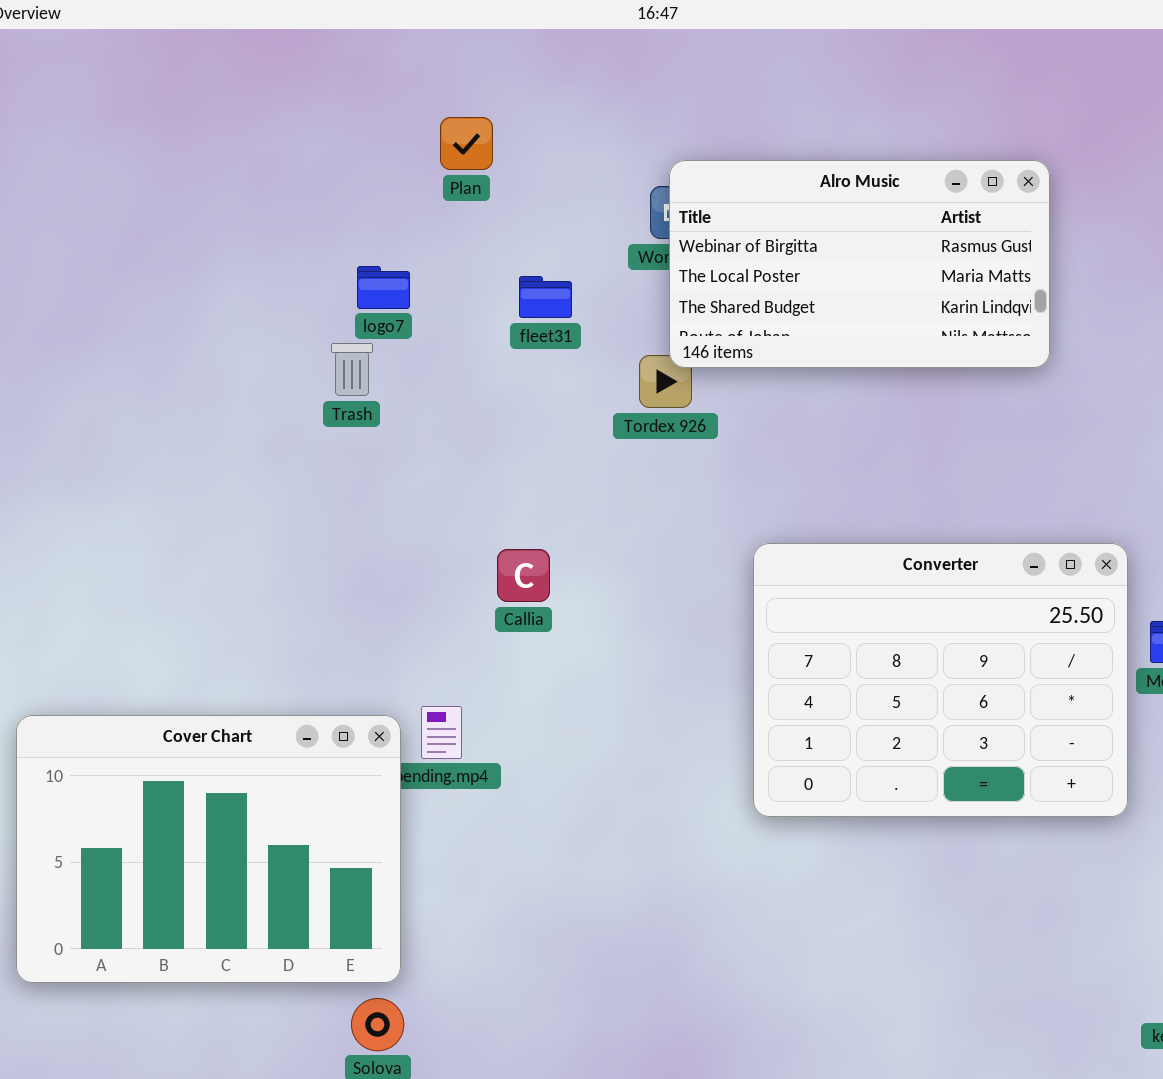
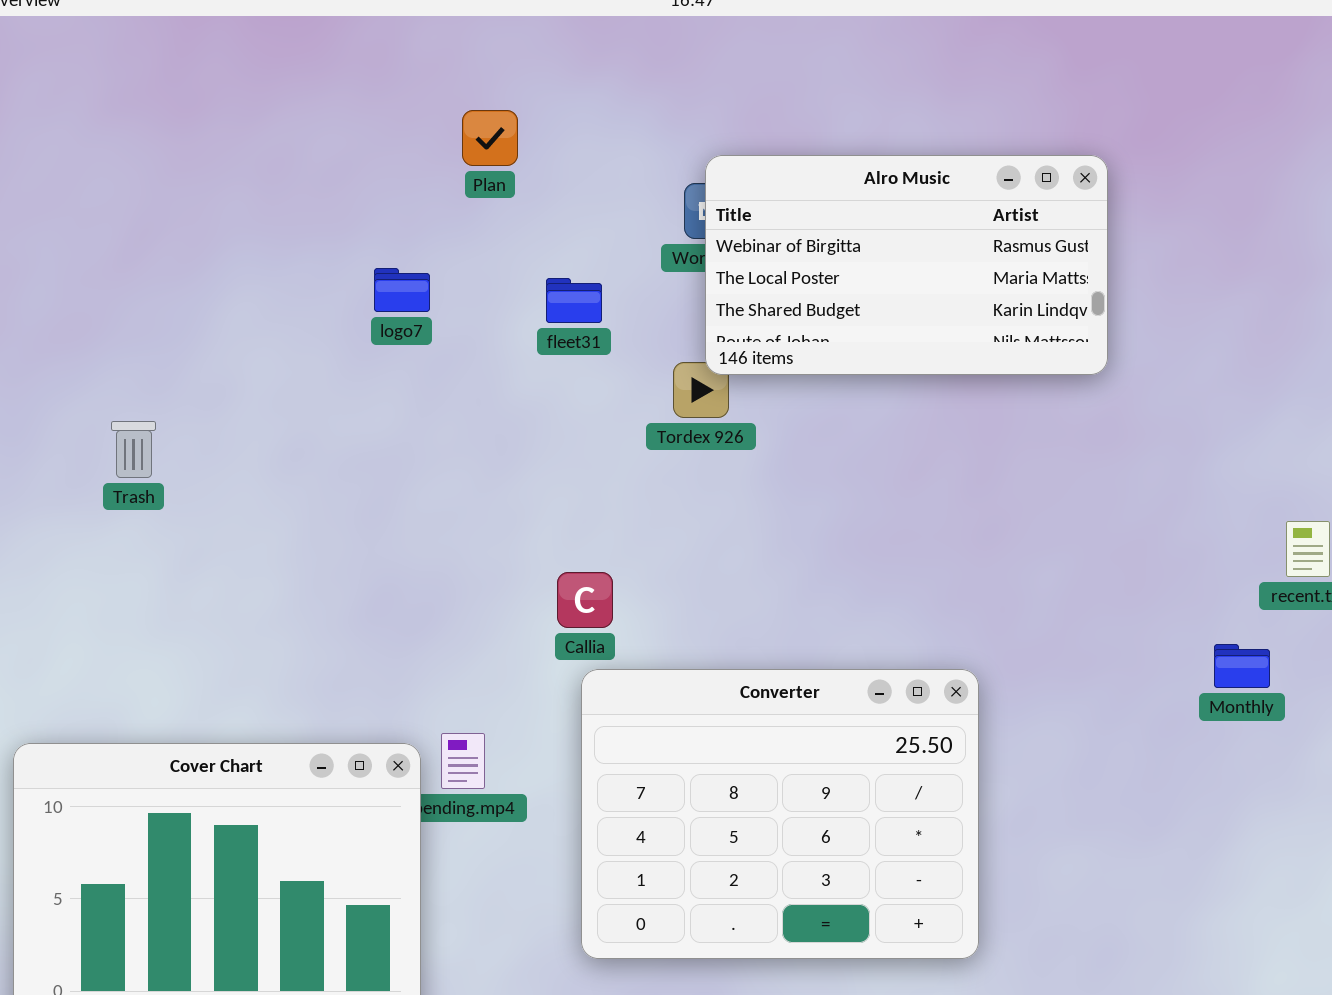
Trash: [331,343,373,396] -> [111,421,156,478], moved
Converter: [753,543,1128,817] -> [581,669,979,959], moved
Callia: [497,549,550,602] -> [557,572,613,628], moved

